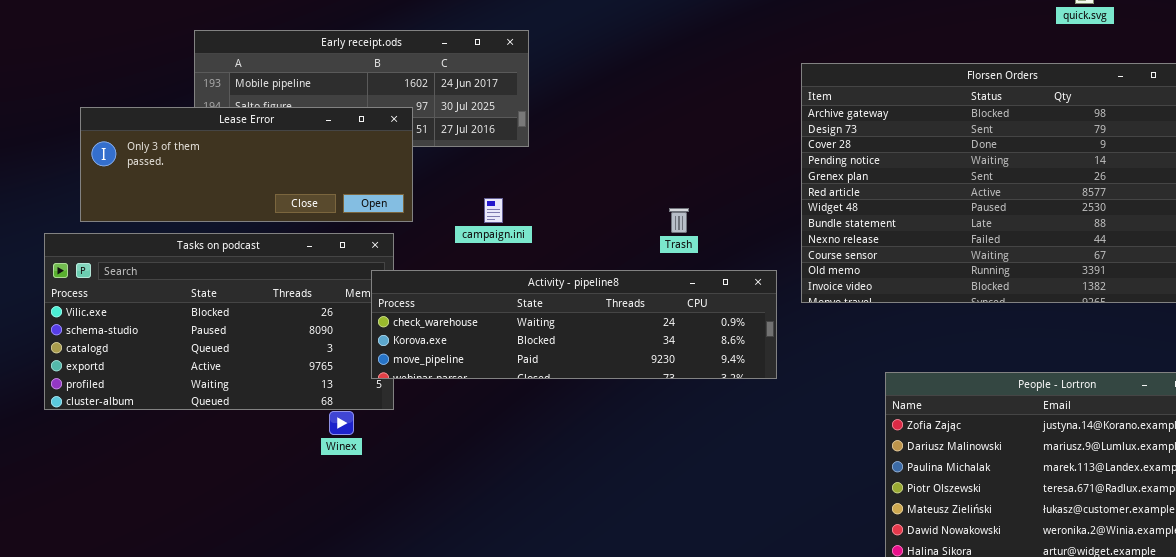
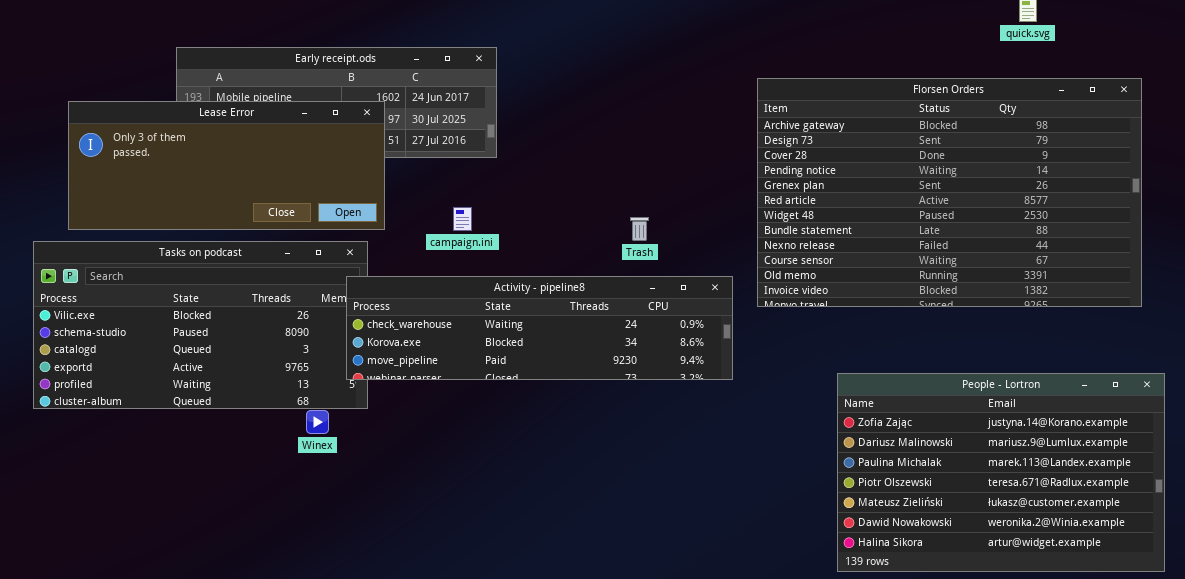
Lease Error: [80,107,413,222] -> [68,101,385,230], resized

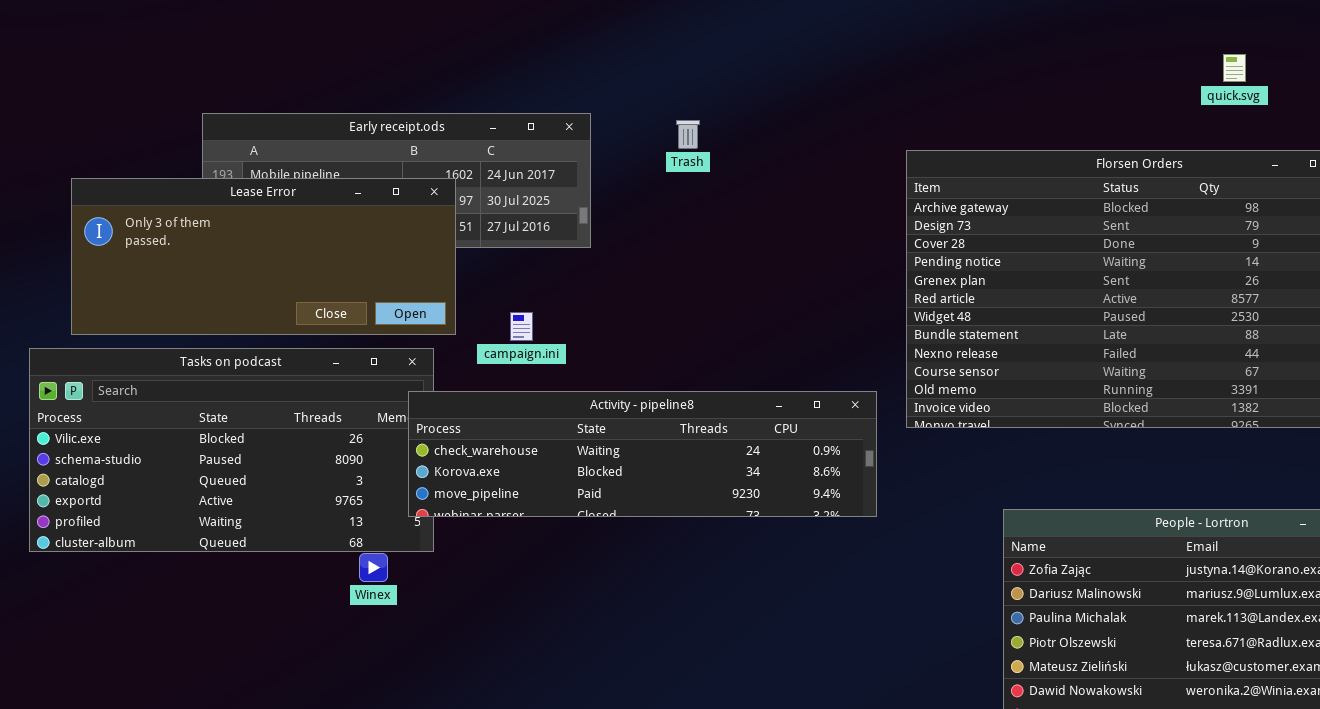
campaign.ini: [453,207,472,231] -> [510,312,533,341], moved
Trash: [630,217,649,241] -> [676,120,700,149], moved

